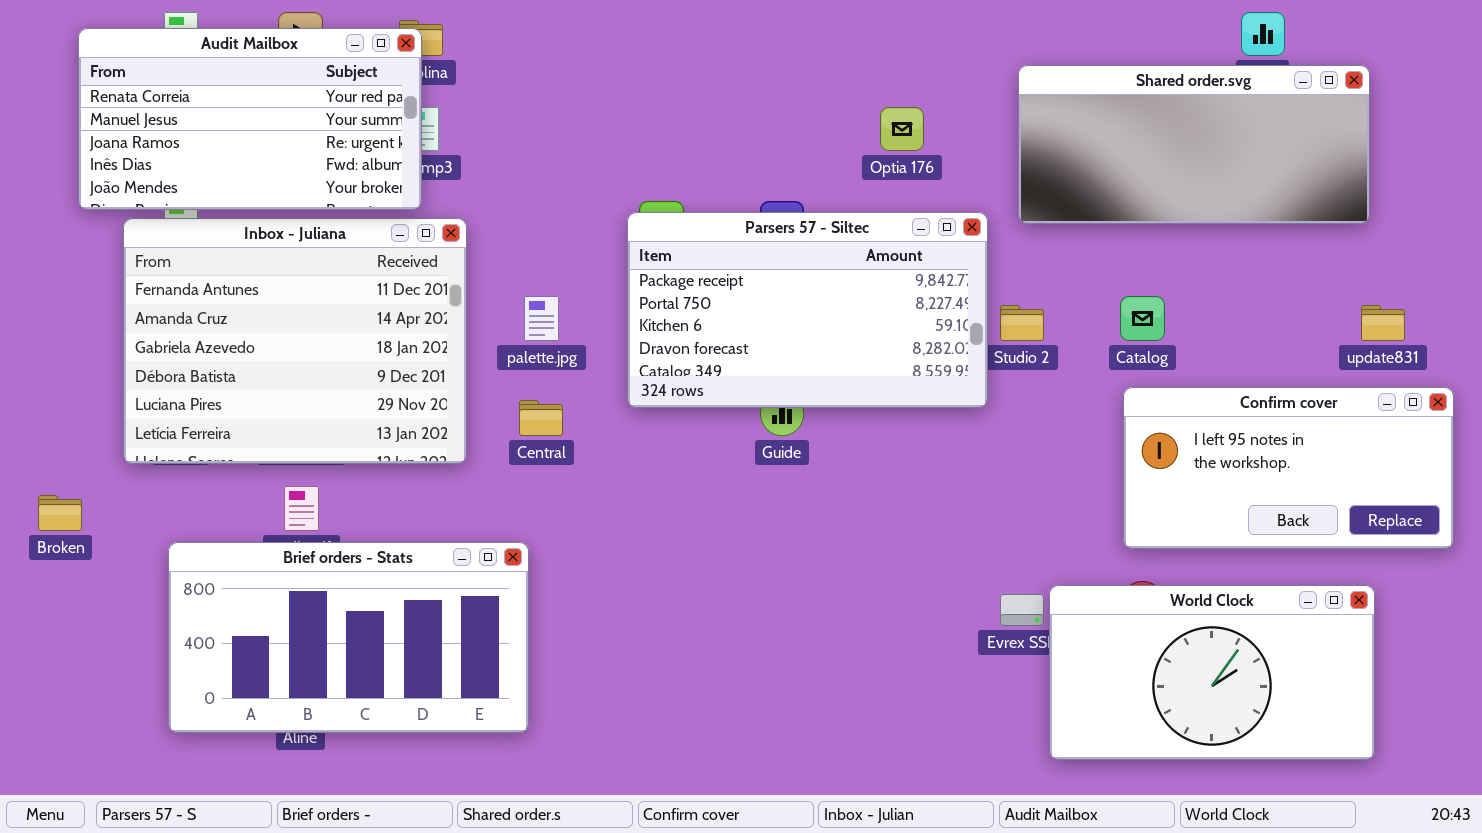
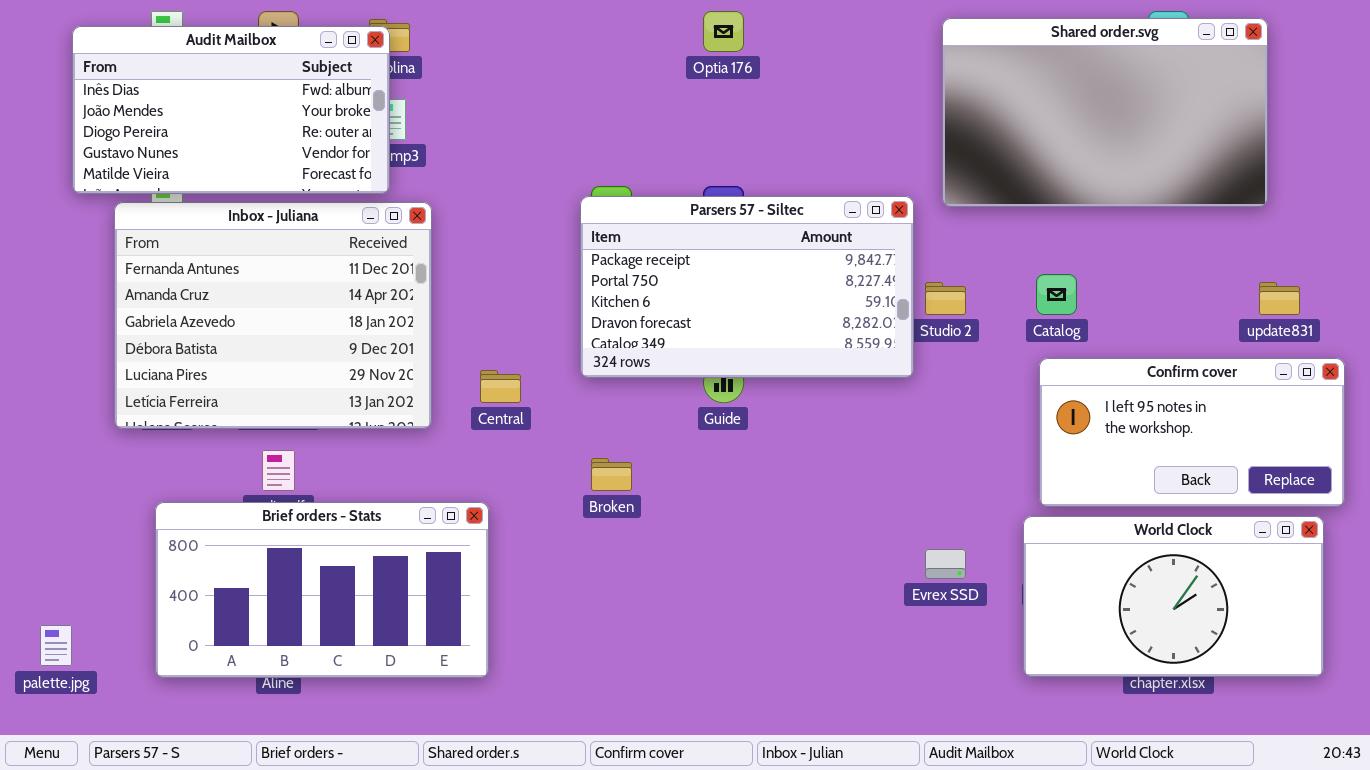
Audit Mailbox: [78,28,422,210] -> [72,26,390,194], scrolled down 3 rows
Shared order.svg: [1018,65,1370,224] -> [942,18,1268,207], resized
Optia 176: [880,107,924,151] -> [703,11,744,52], moved
palette.jpg: [524,296,559,341] -> [40,625,72,666], moved
Broken: [38,495,82,531] -> [591,458,632,491], moved
World Clock: [1049,585,1375,760] -> [1023,516,1324,677], moved

